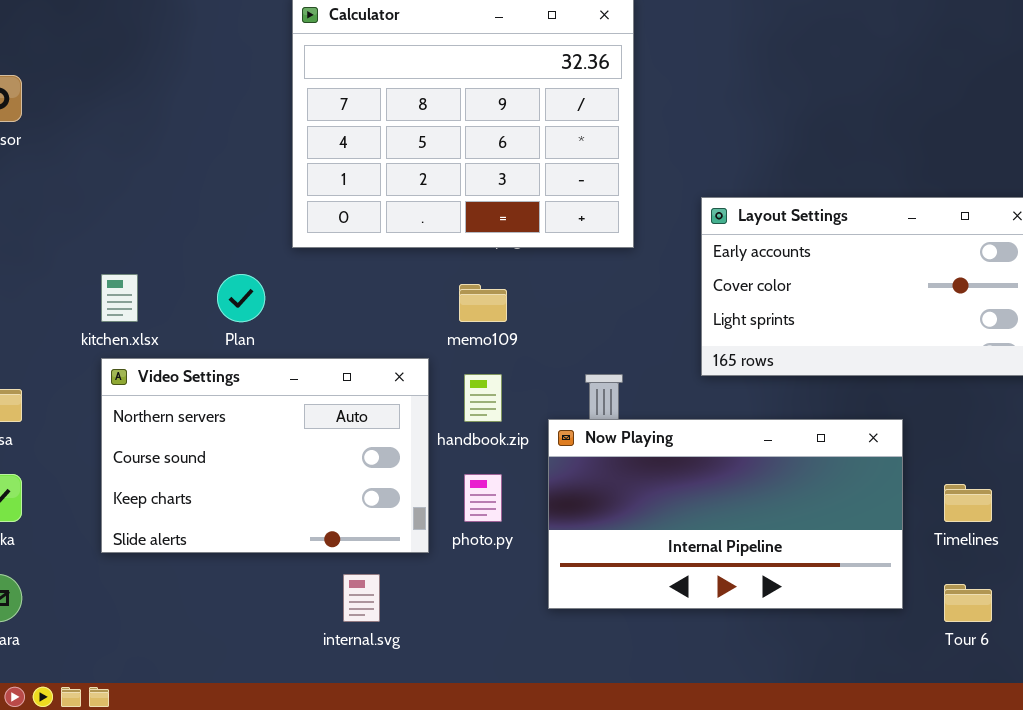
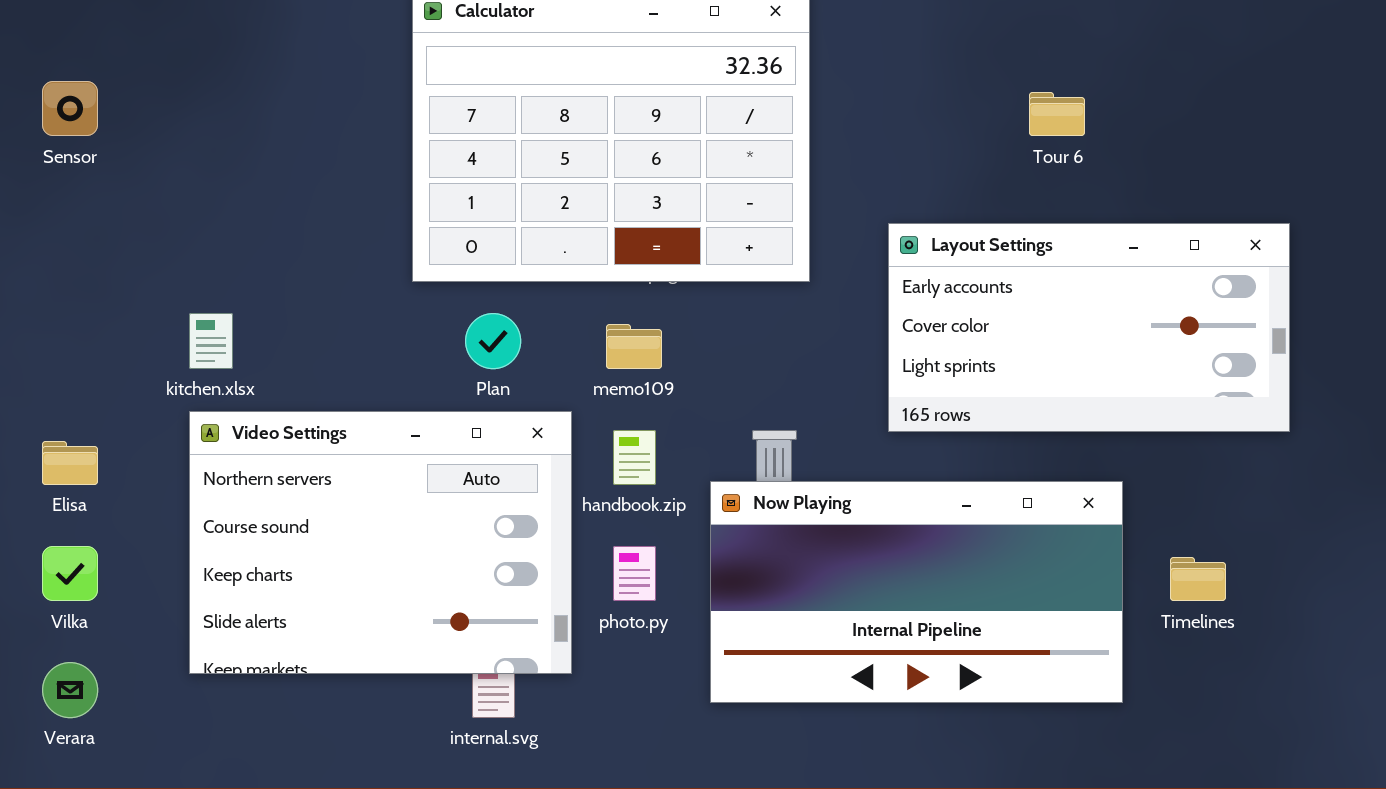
Plan: [217,274,265,322] -> [465,313,521,369], moved
Video Settings: [101,358,429,553] -> [189,411,572,674], resized
Tour 6: [944,584,992,622] -> [1029,92,1085,136], moved

